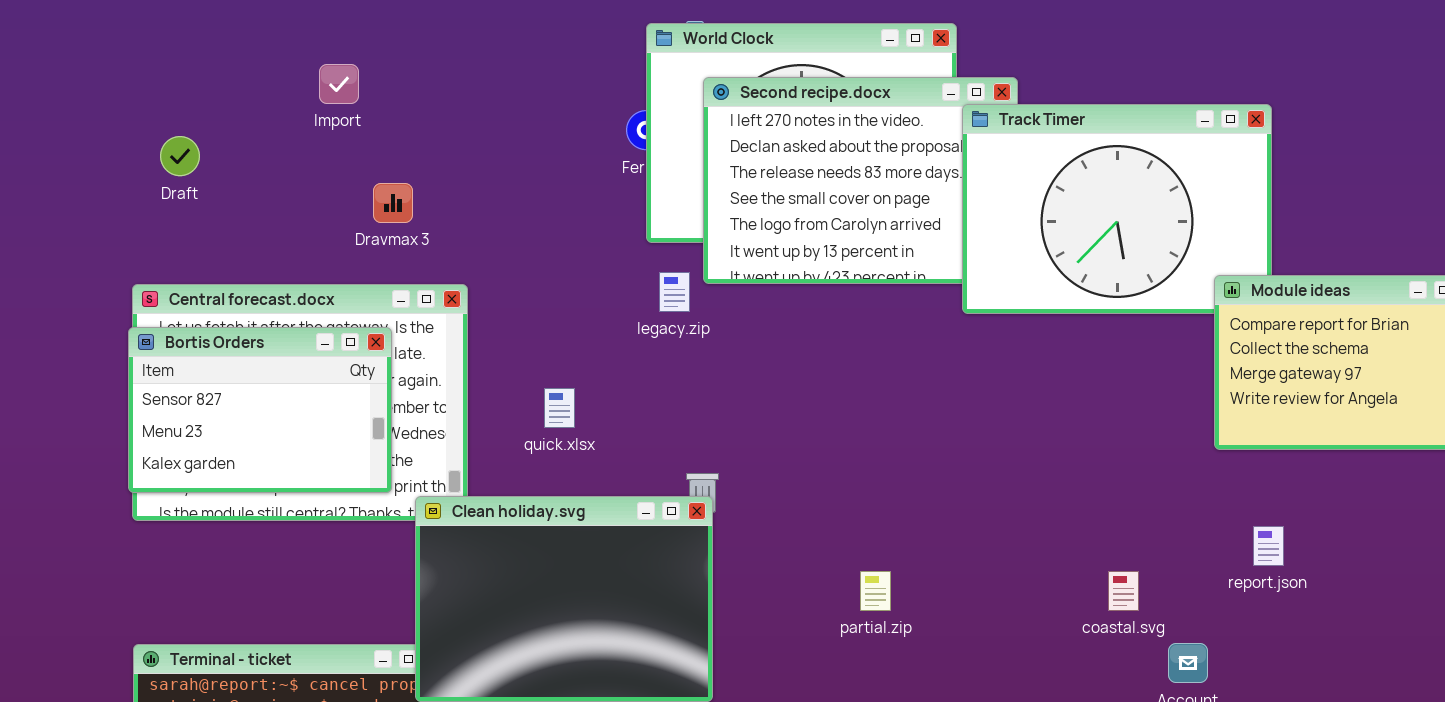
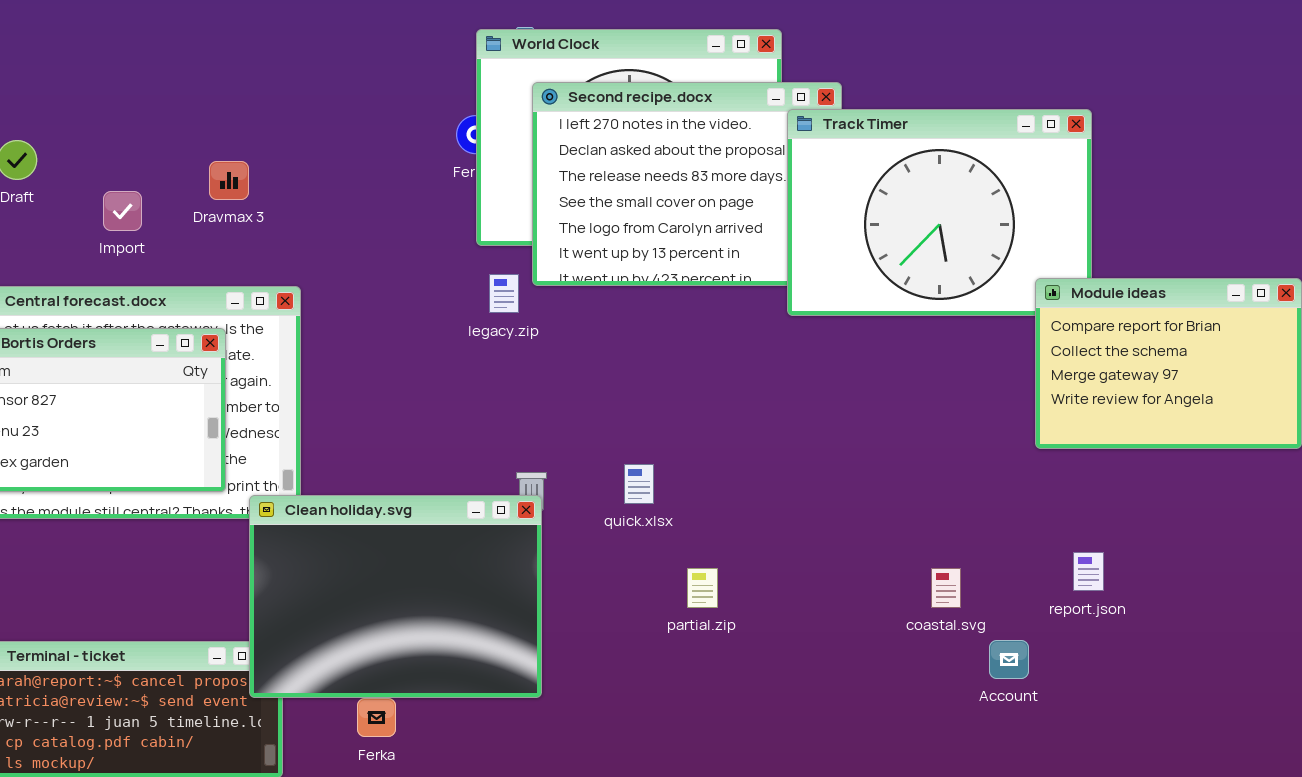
Import: [319,64,359,104] -> [103,191,142,231], moved
Dravmax 3: [373,183,413,223] -> [209,161,249,200], moved
quick.xlsx: [544,388,575,428] -> [624,464,654,504], moved
report.json: [1253,526,1284,566] -> [1073,552,1104,591], moved

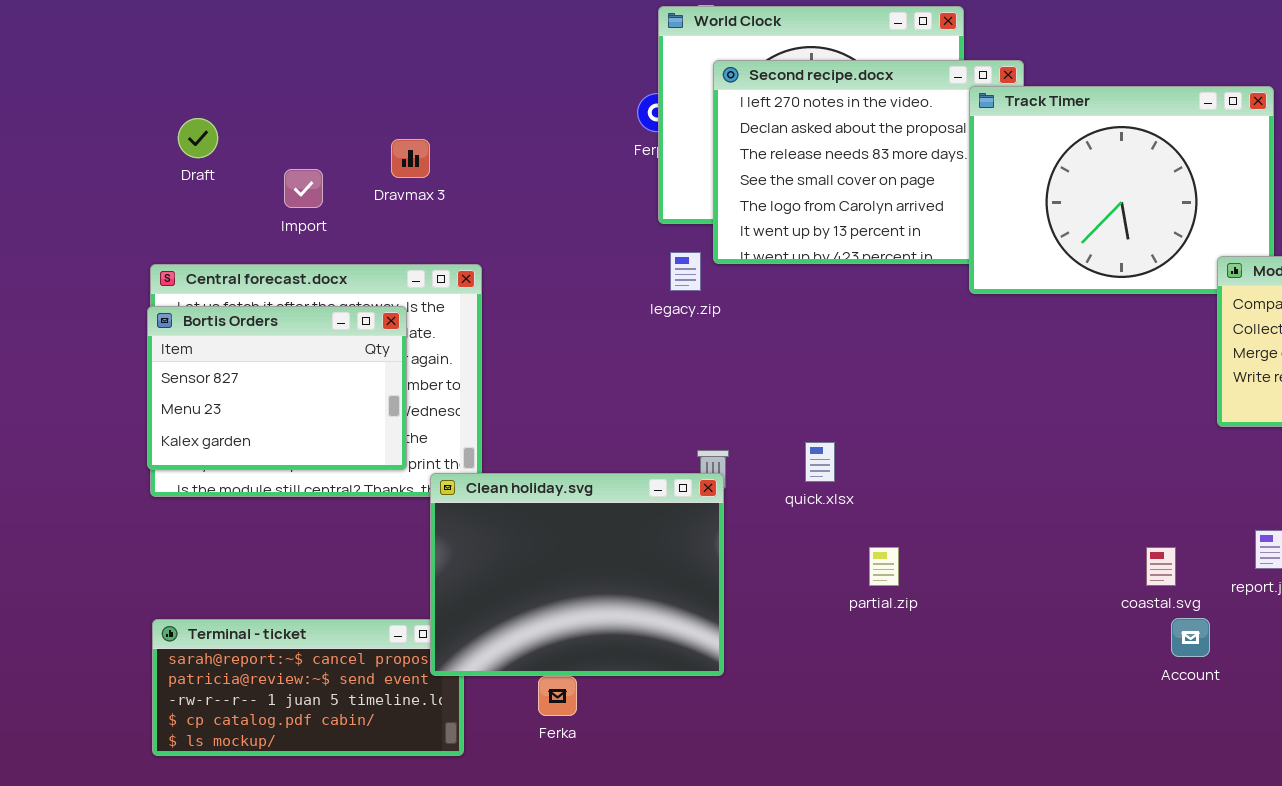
coastal.svg: [931,568,961,608] -> [1146,547,1176,586], moved

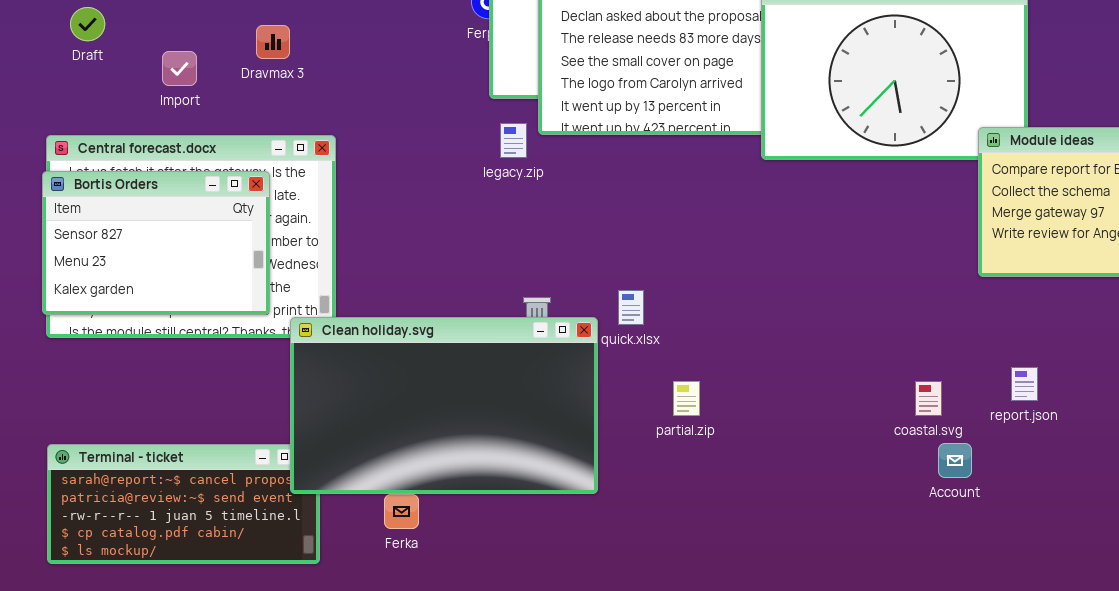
Clean holiday.svg: [430,473,724,676] -> [290,317,598,494], resized

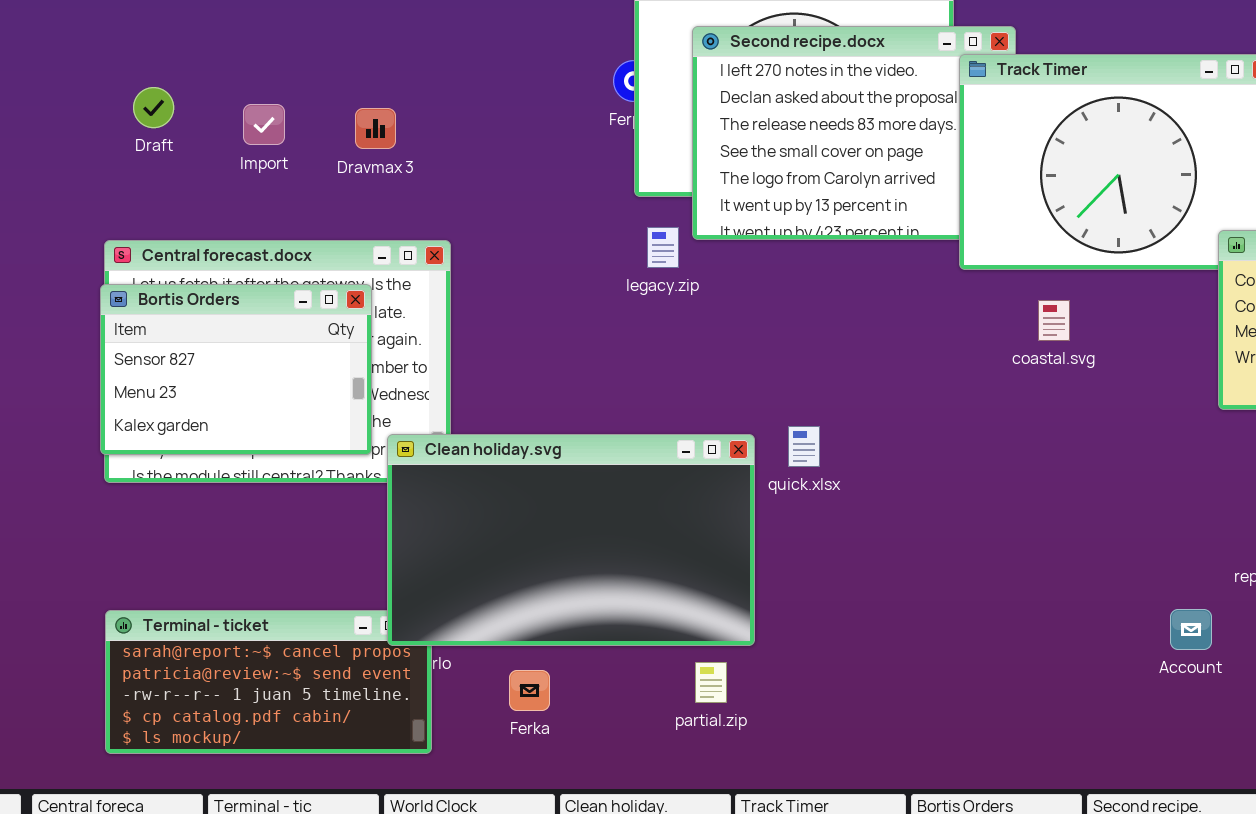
Import: [162,51,197,86] -> [243,104,285,145], moved
Clean holiday.svg: [290,317,598,494] -> [387,434,755,646], moved
partial.zip: [673,381,700,416] -> [695,662,727,703], moved
coastal.svg: [915,381,942,416] -> [1038,300,1070,341], moved

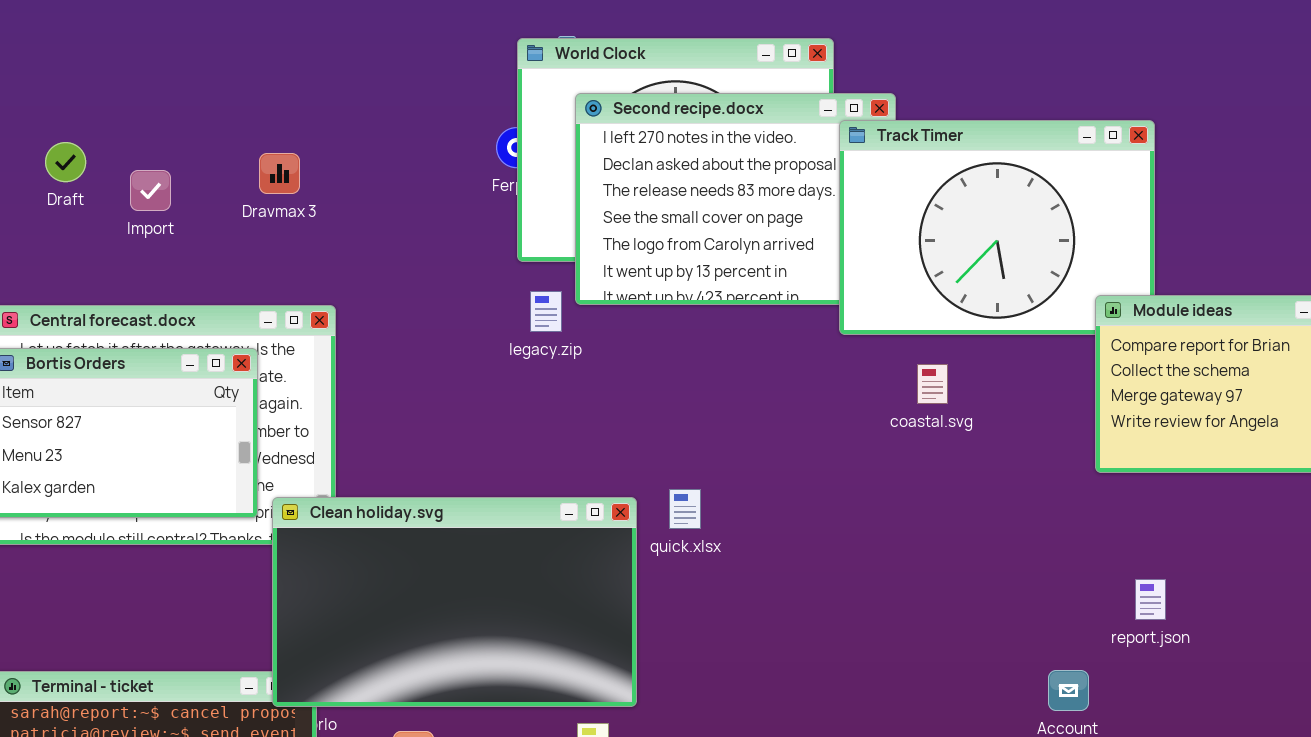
Draft: [133,87,174,128] -> [45,142,86,182], moved
Dravmax 3: [355,108,396,149] -> [259,153,300,194], moved

